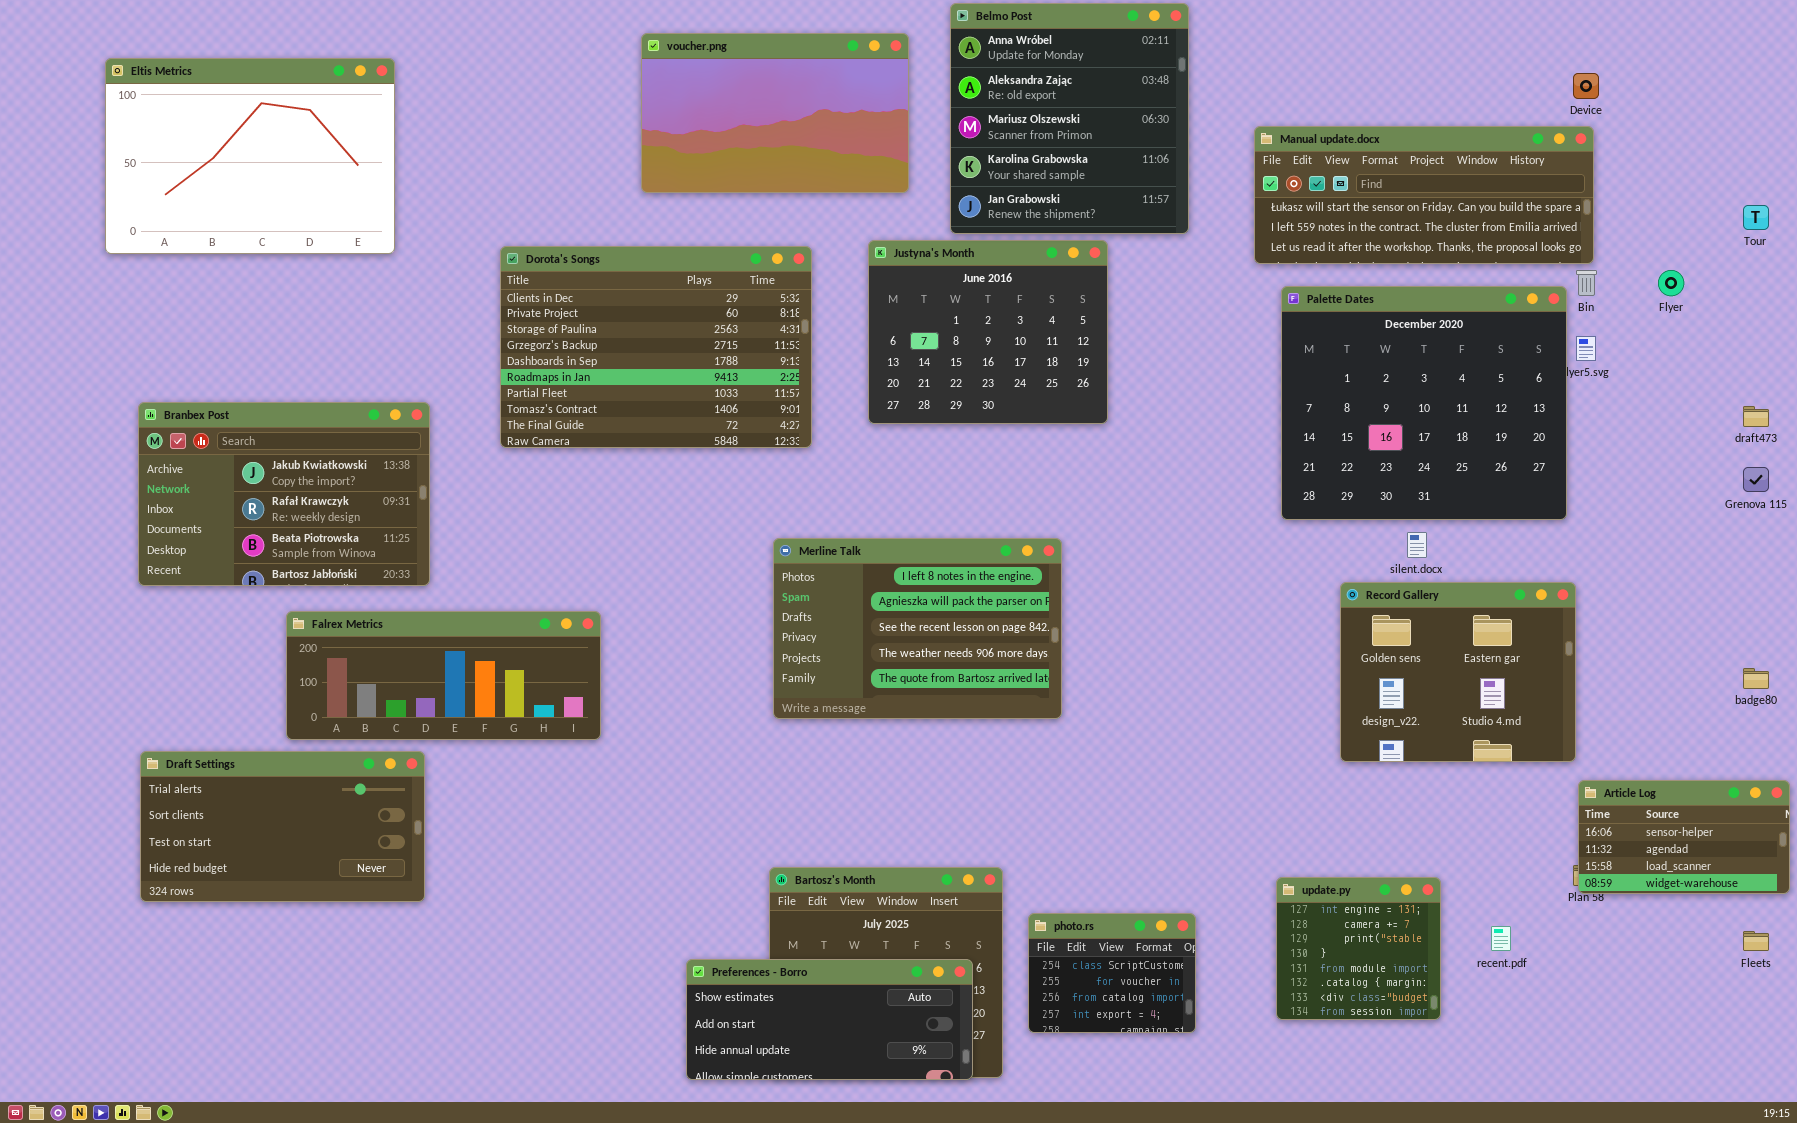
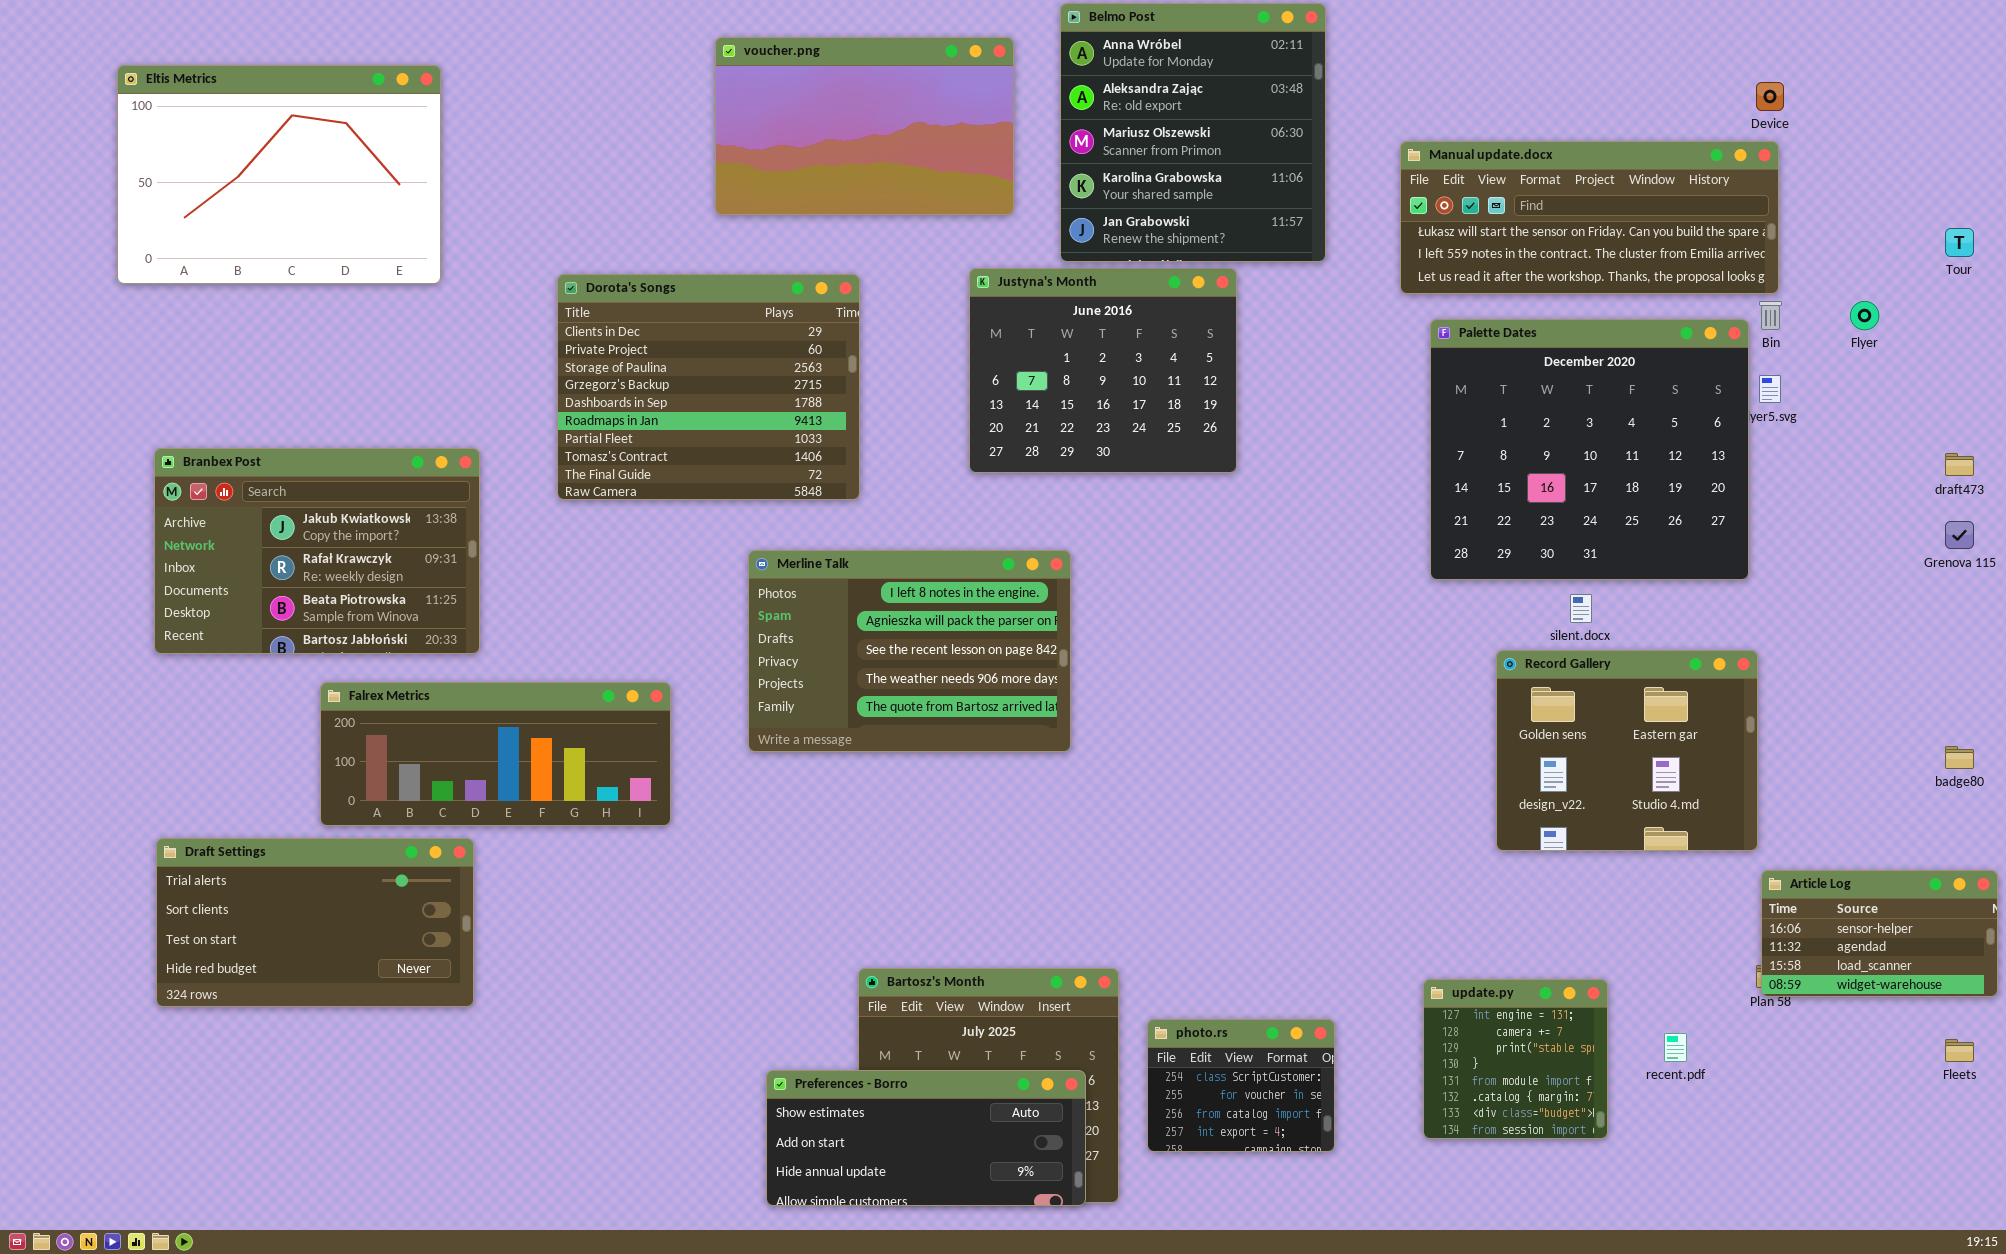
Dorota's Songs: [500,246,812,448] -> [557,274,860,500], resized
Merline Talk: [773,538,1062,719] -> [748,550,1071,752], moved

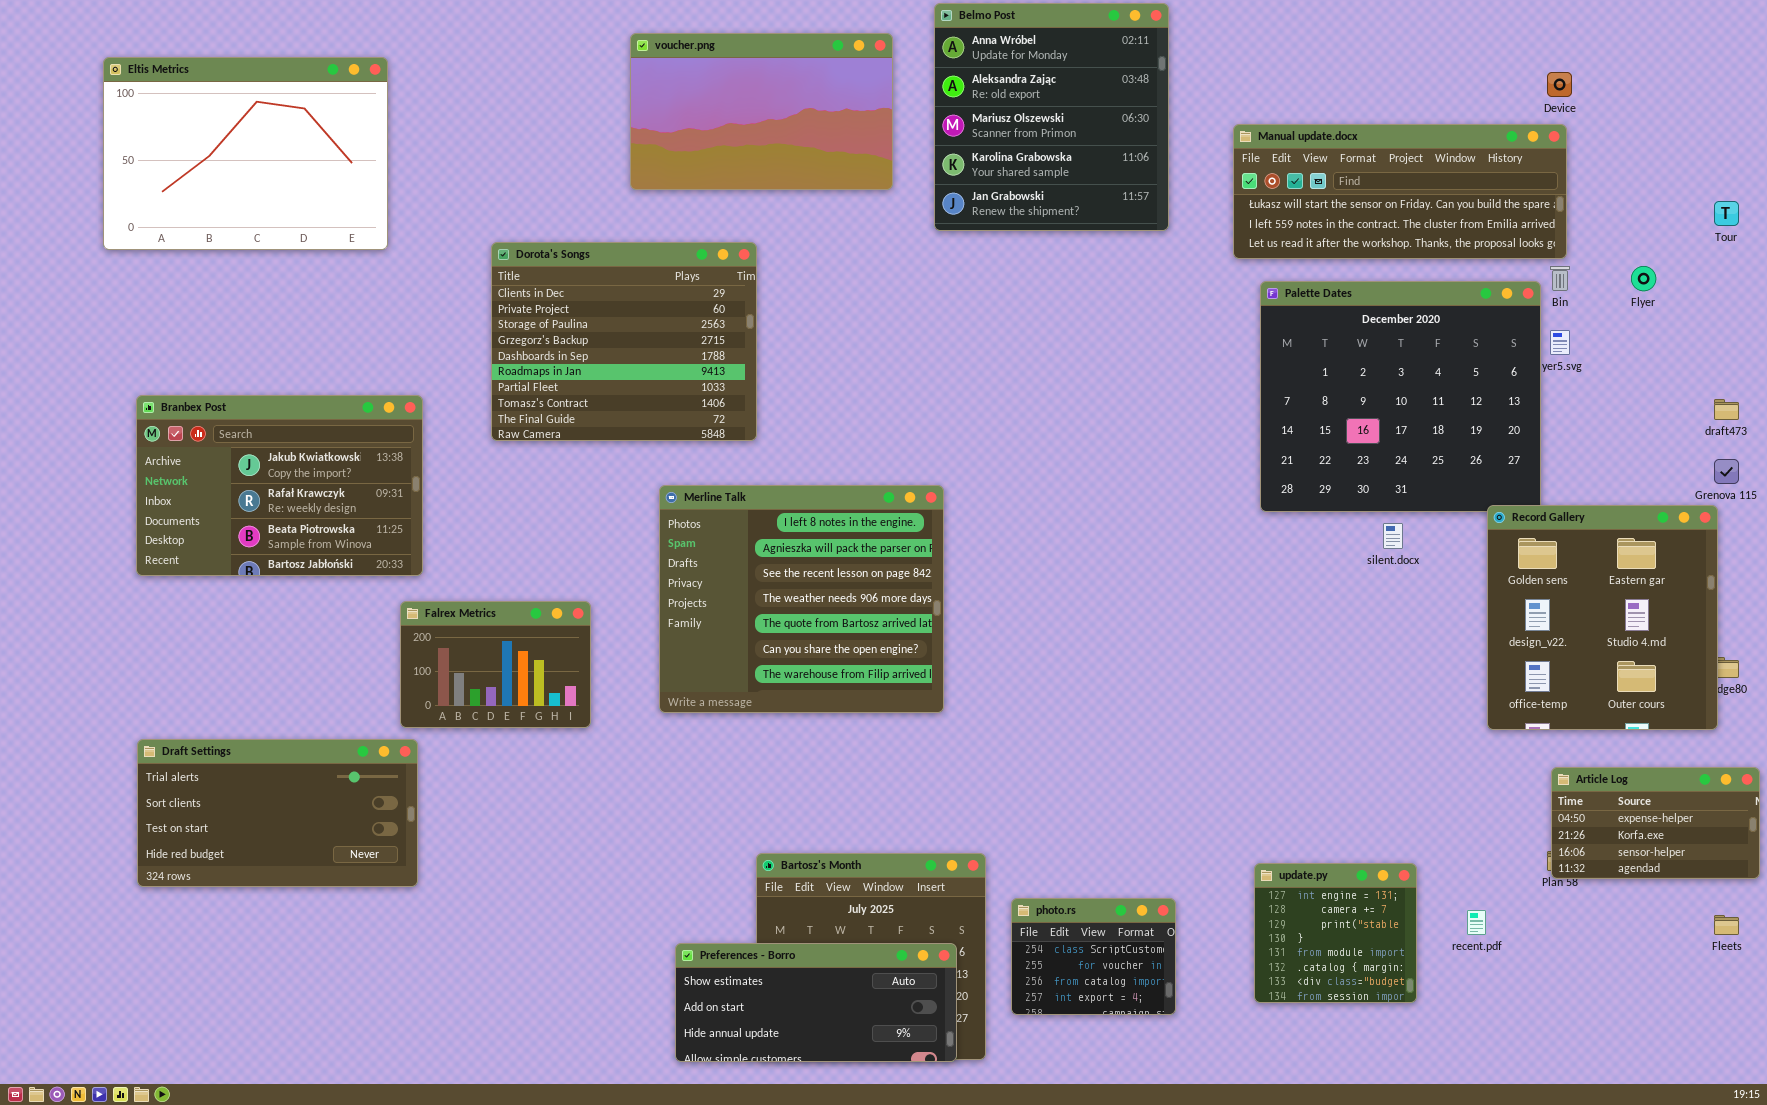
Justyna's Month: [969,268,1237,473] -> none, closed
Merline Talk: [748,550,1071,752] -> [659,485,944,713], resized
Record Gallery: [1496,650,1758,851] -> [1487,505,1718,730], moved, resized
Falrex Metrics: [320,682,671,826] -> [400,601,591,728], resized
Article Log: [1761,870,1998,997] -> [1551,767,1760,879], scrolled up 2 rows

